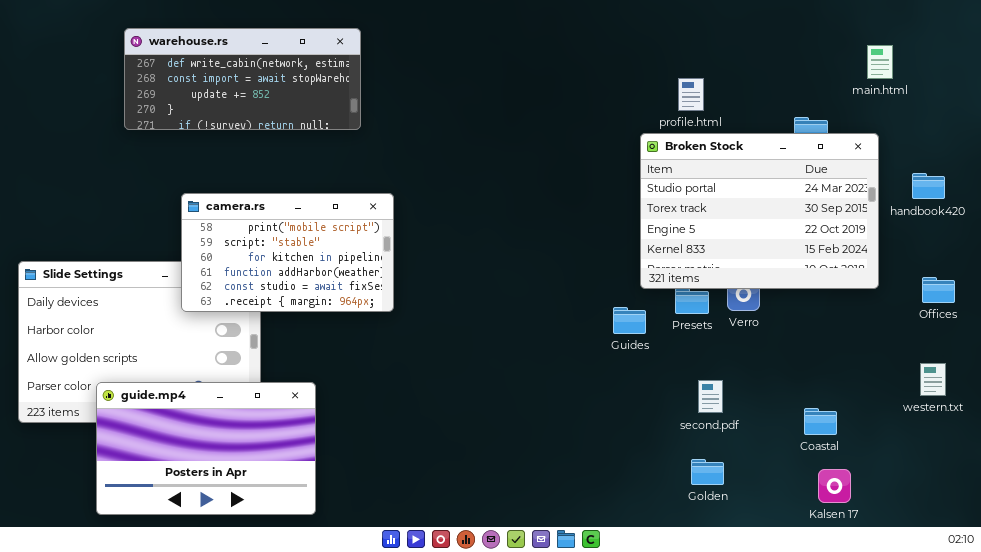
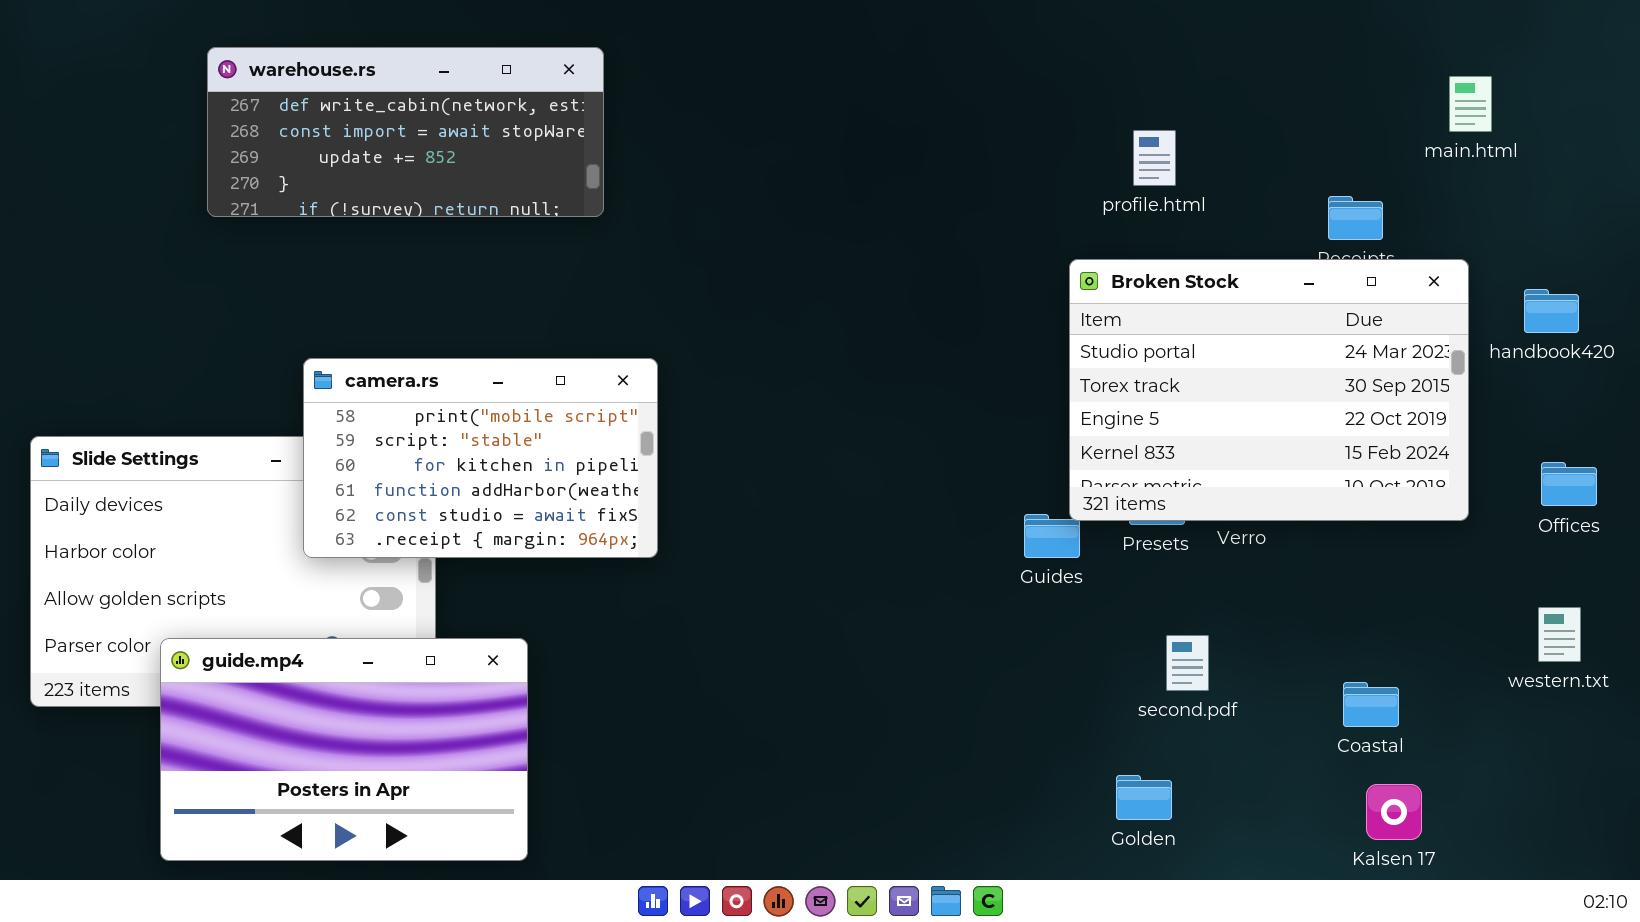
Broken Stock: [640,133,879,289] -> [1069,259,1469,521], moved
camera.rs: [181,193,394,312] -> [303,358,658,558], moved
Golden: [691,459,724,485] -> [1116,775,1172,820], moved

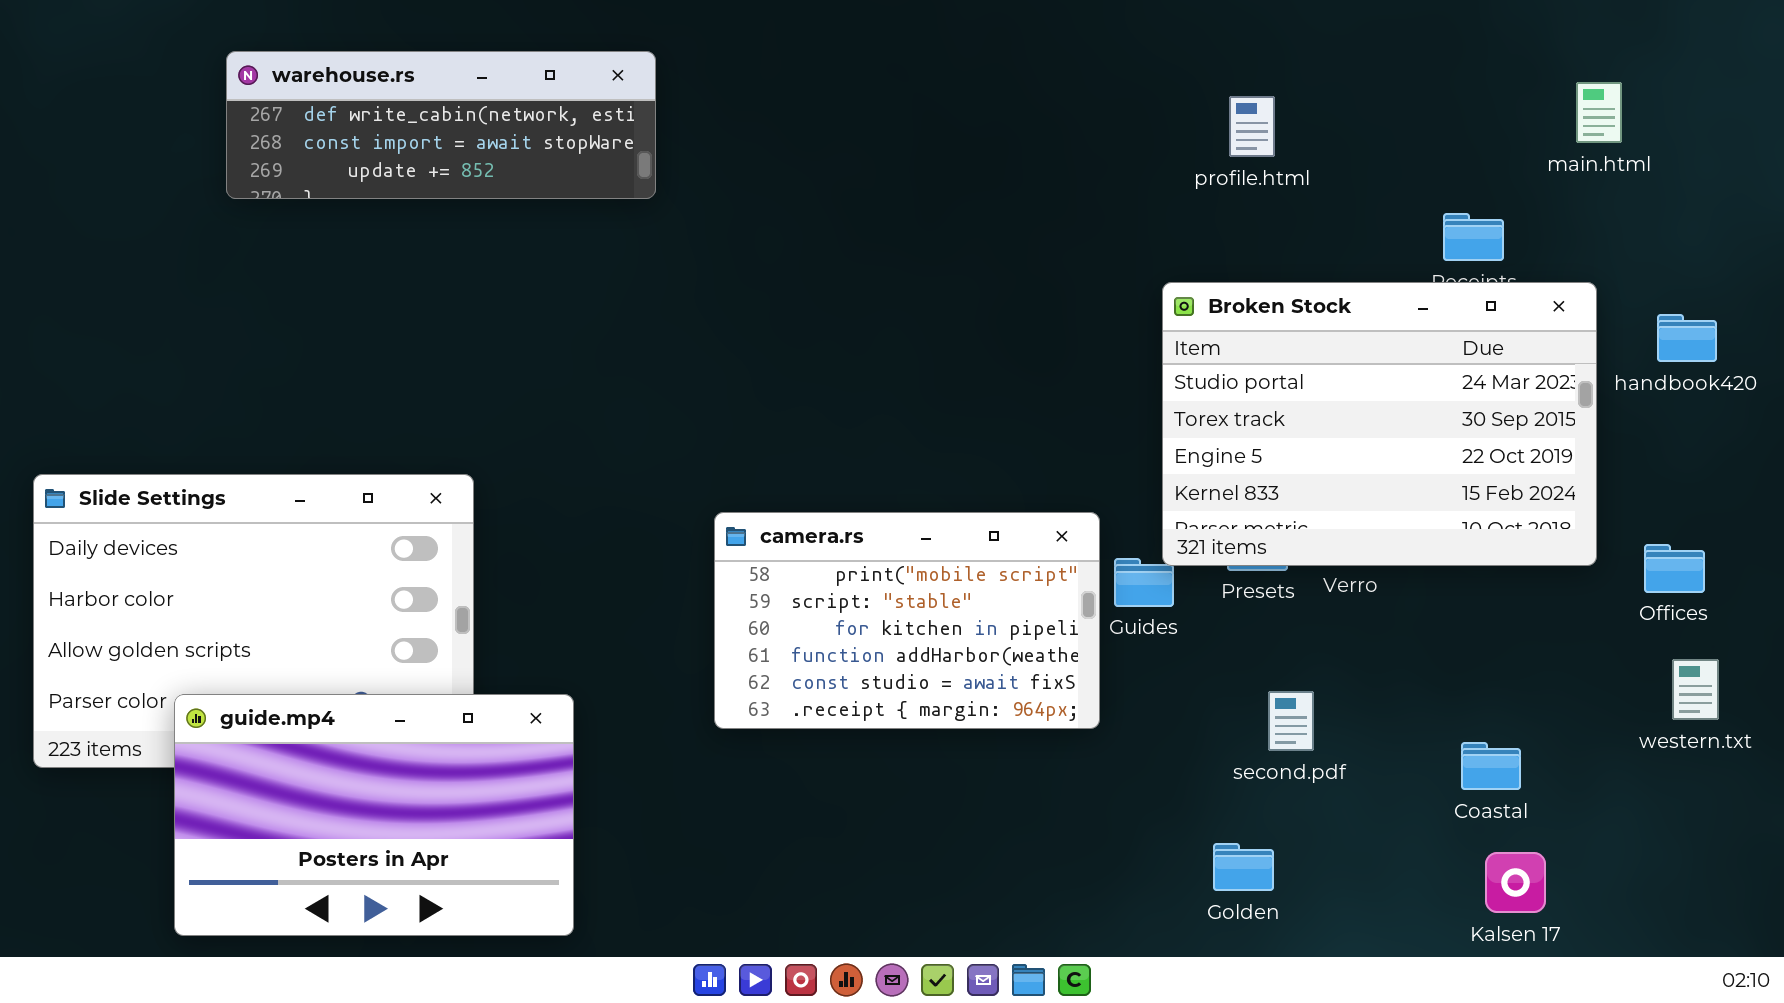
warehouse.rs: [207,47,604,217] -> [226,51,656,199], resized
profile.html: [1133,130,1176,186] -> [1229,96,1275,157], moved
camera.rs: [303,358,658,558] -> [714,512,1100,729], moved
Offices: [1541,462,1597,506] -> [1644,544,1705,593], moved

